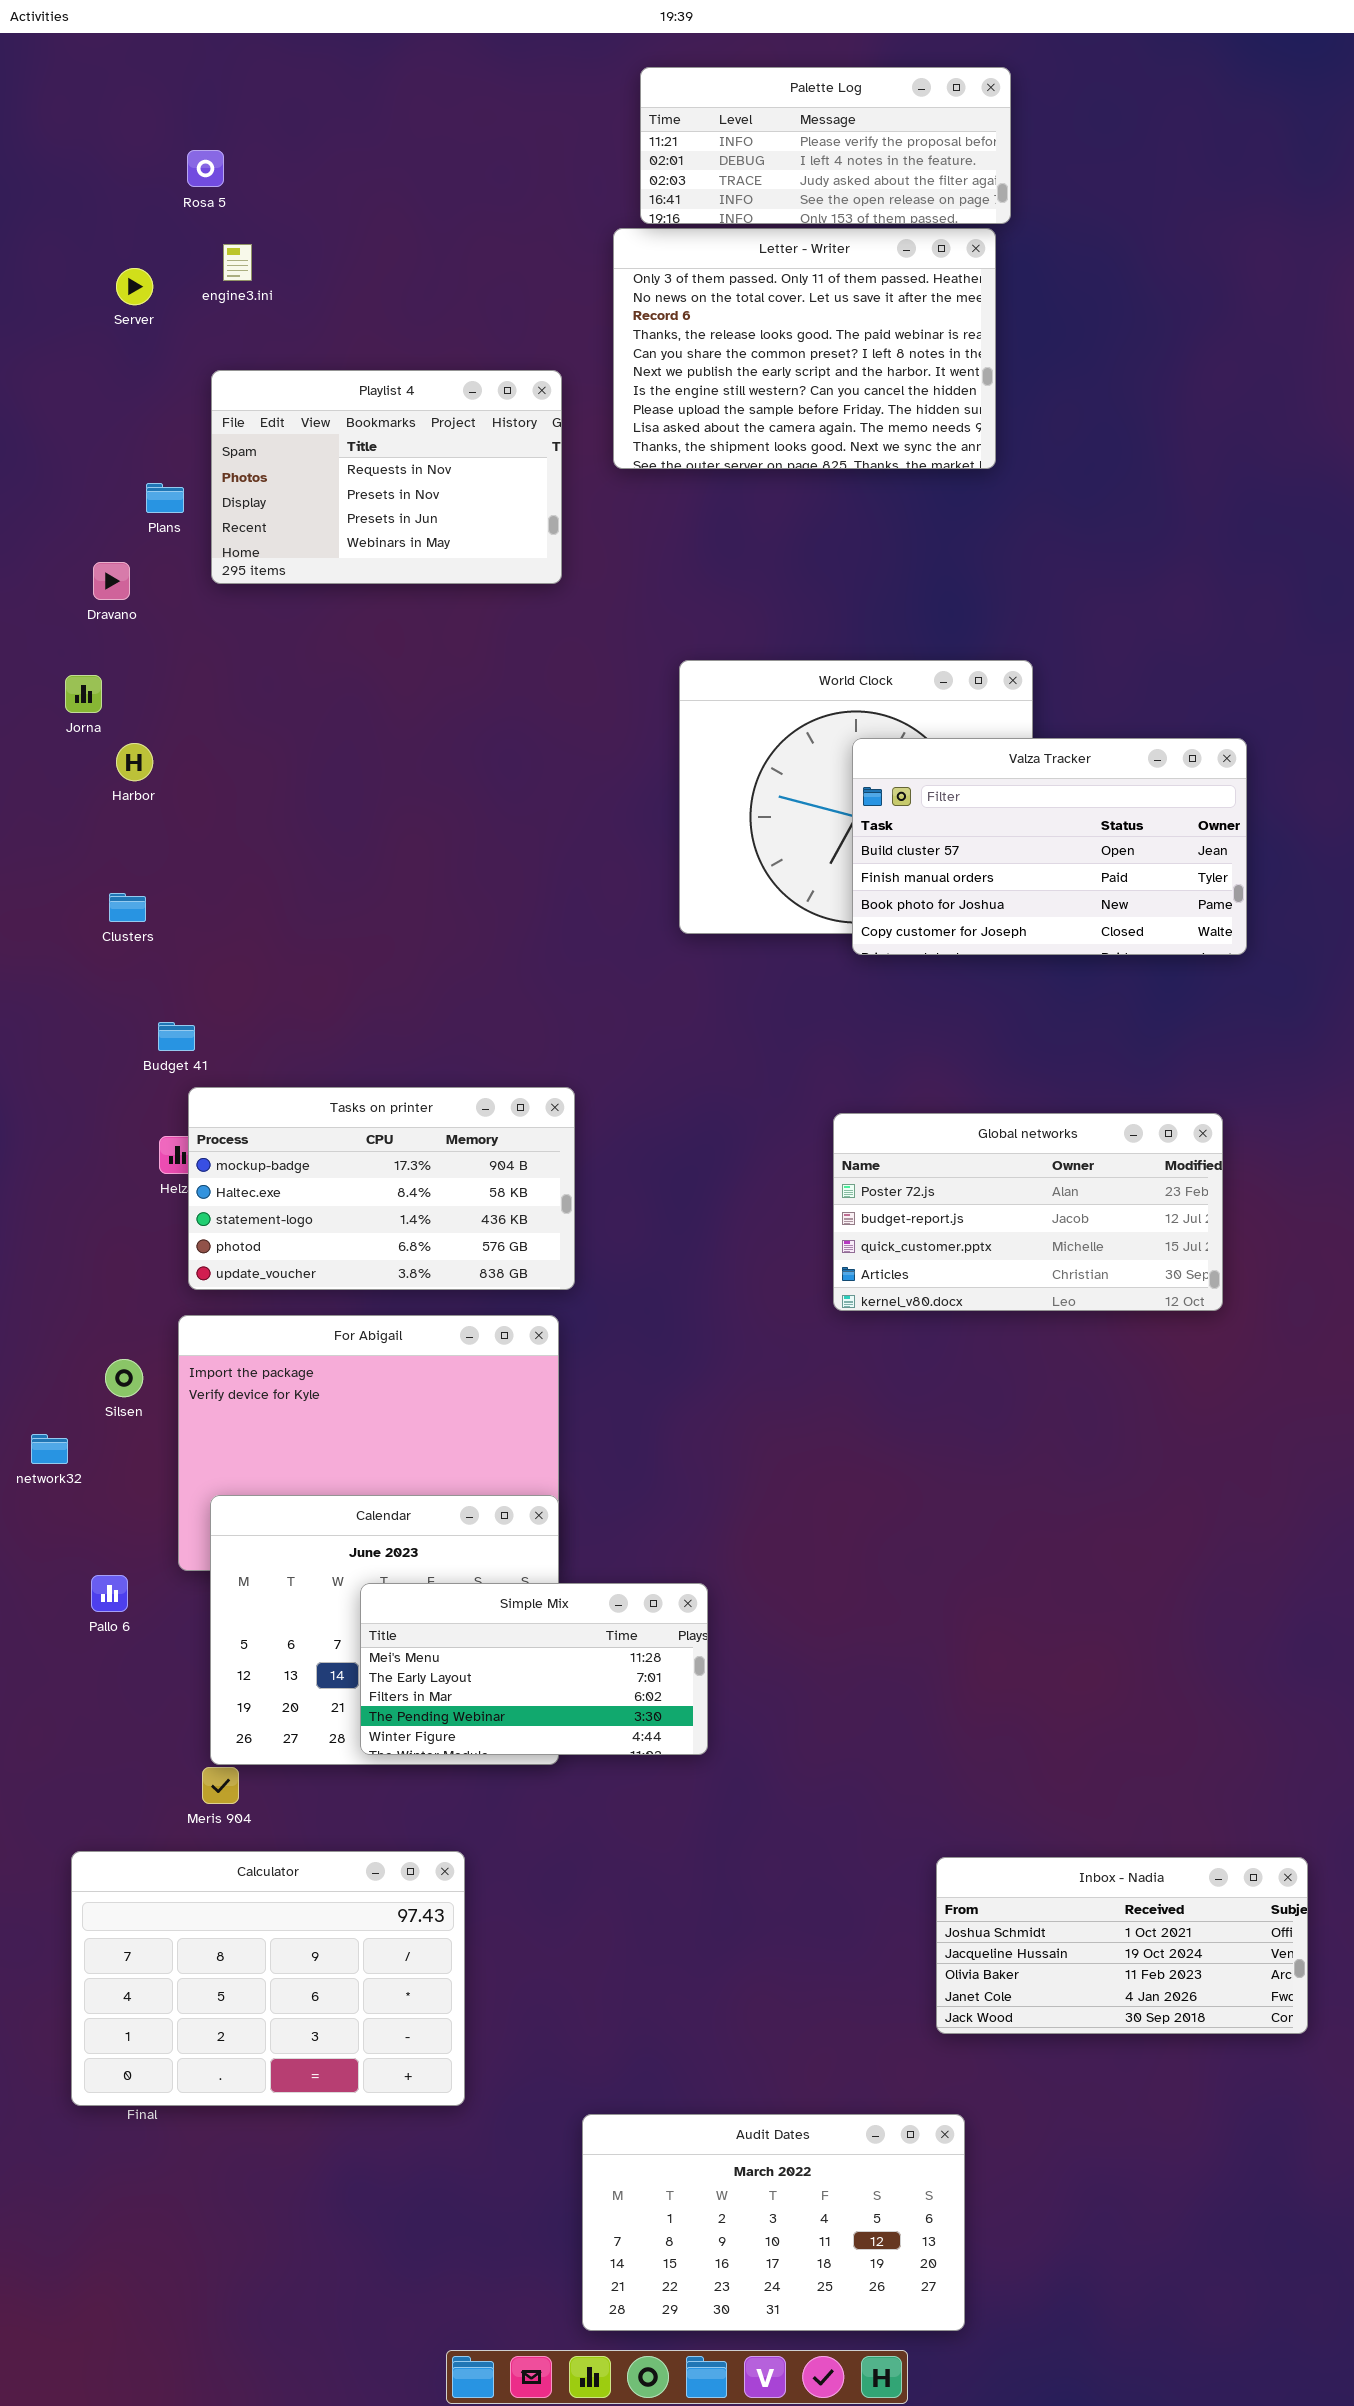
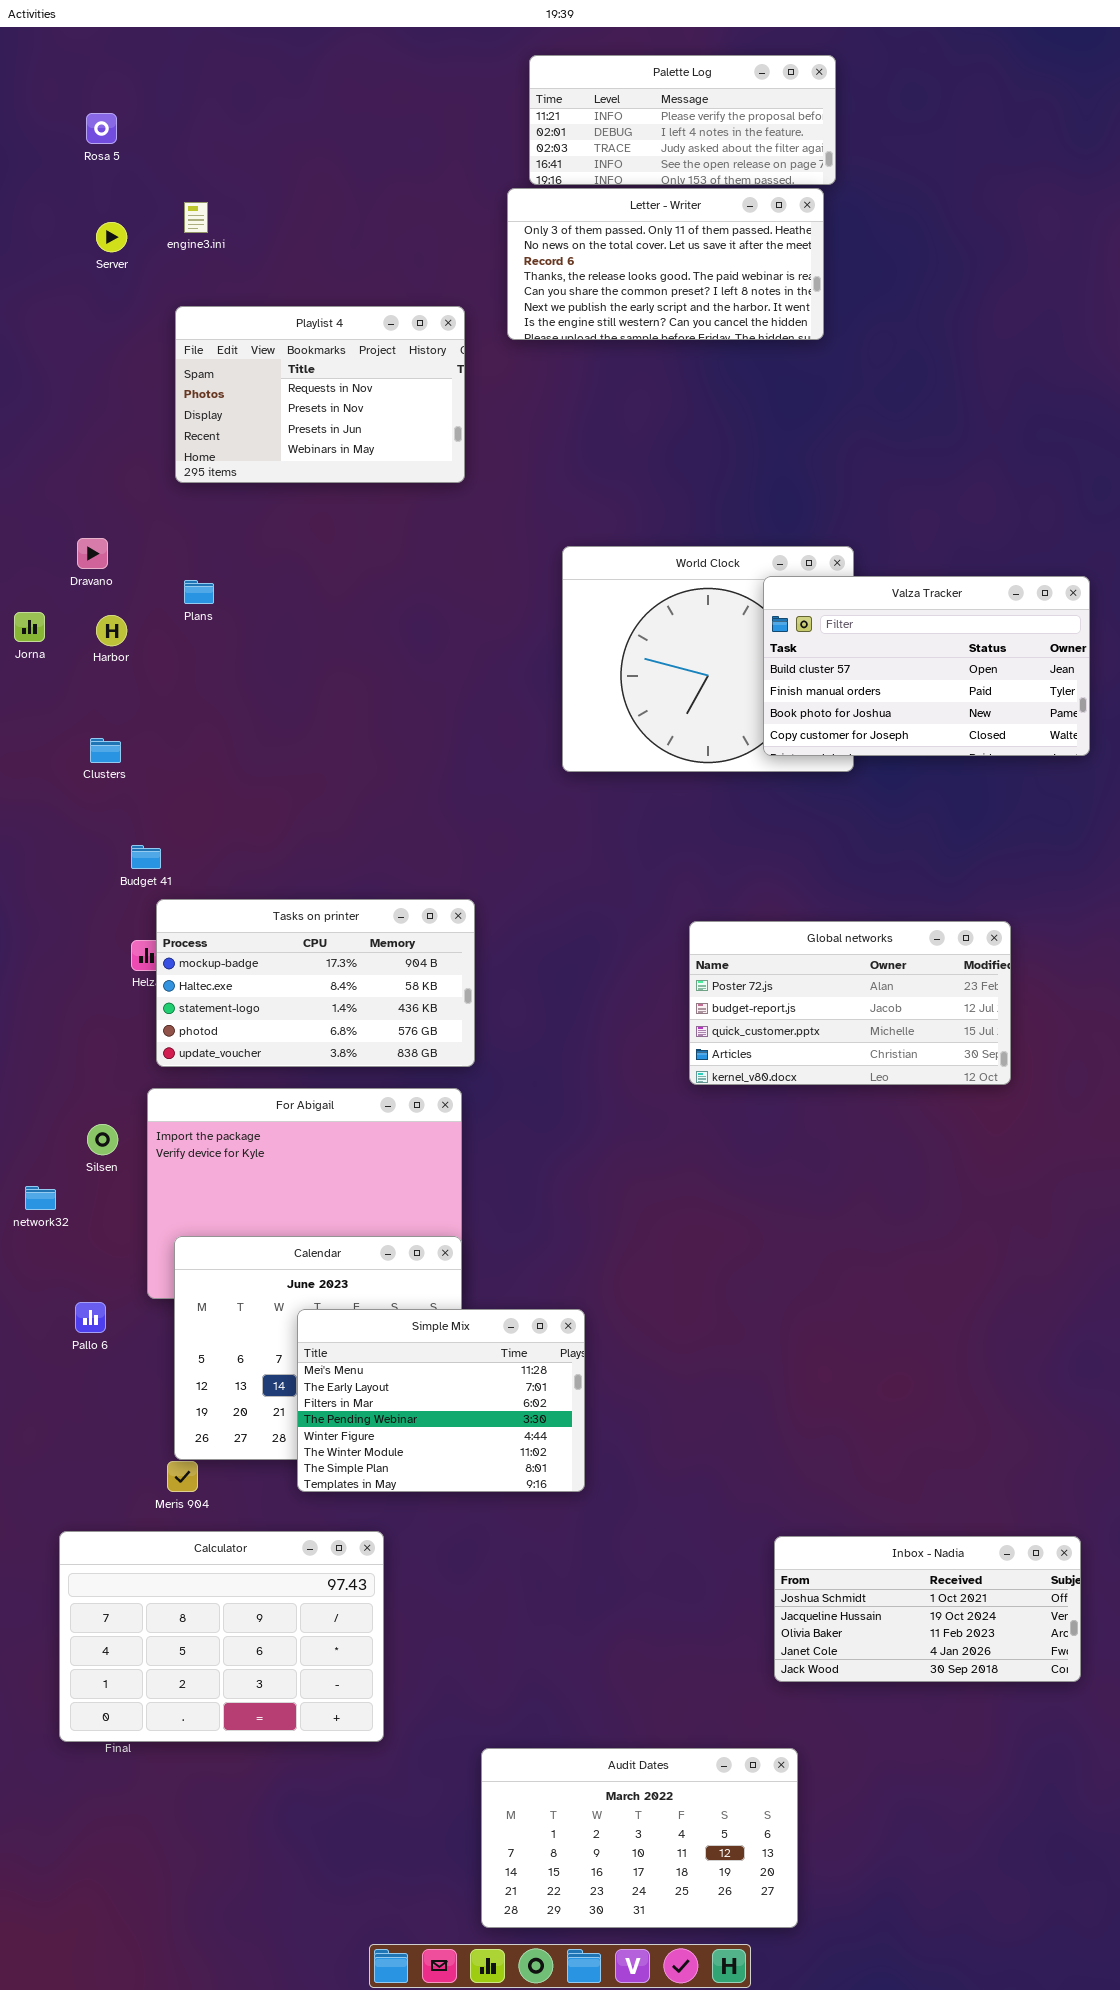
Rosa 5: [187,150,224,187] -> [86,113,117,144], moved
Letter - Writer: [613,228,996,469] -> [507,188,824,340], resized
Plans: [146,483,184,513] -> [184,580,214,604], moved
Dravano: [93,562,130,600] -> [77,538,108,569], moved
Jorna: [65,675,102,713] -> [14,612,45,642], moved
Valza Tracker: [852,738,1247,955] -> [763,576,1090,756], moved
Simple Mix: [360,1583,708,1755] -> [297,1309,585,1492], resized

